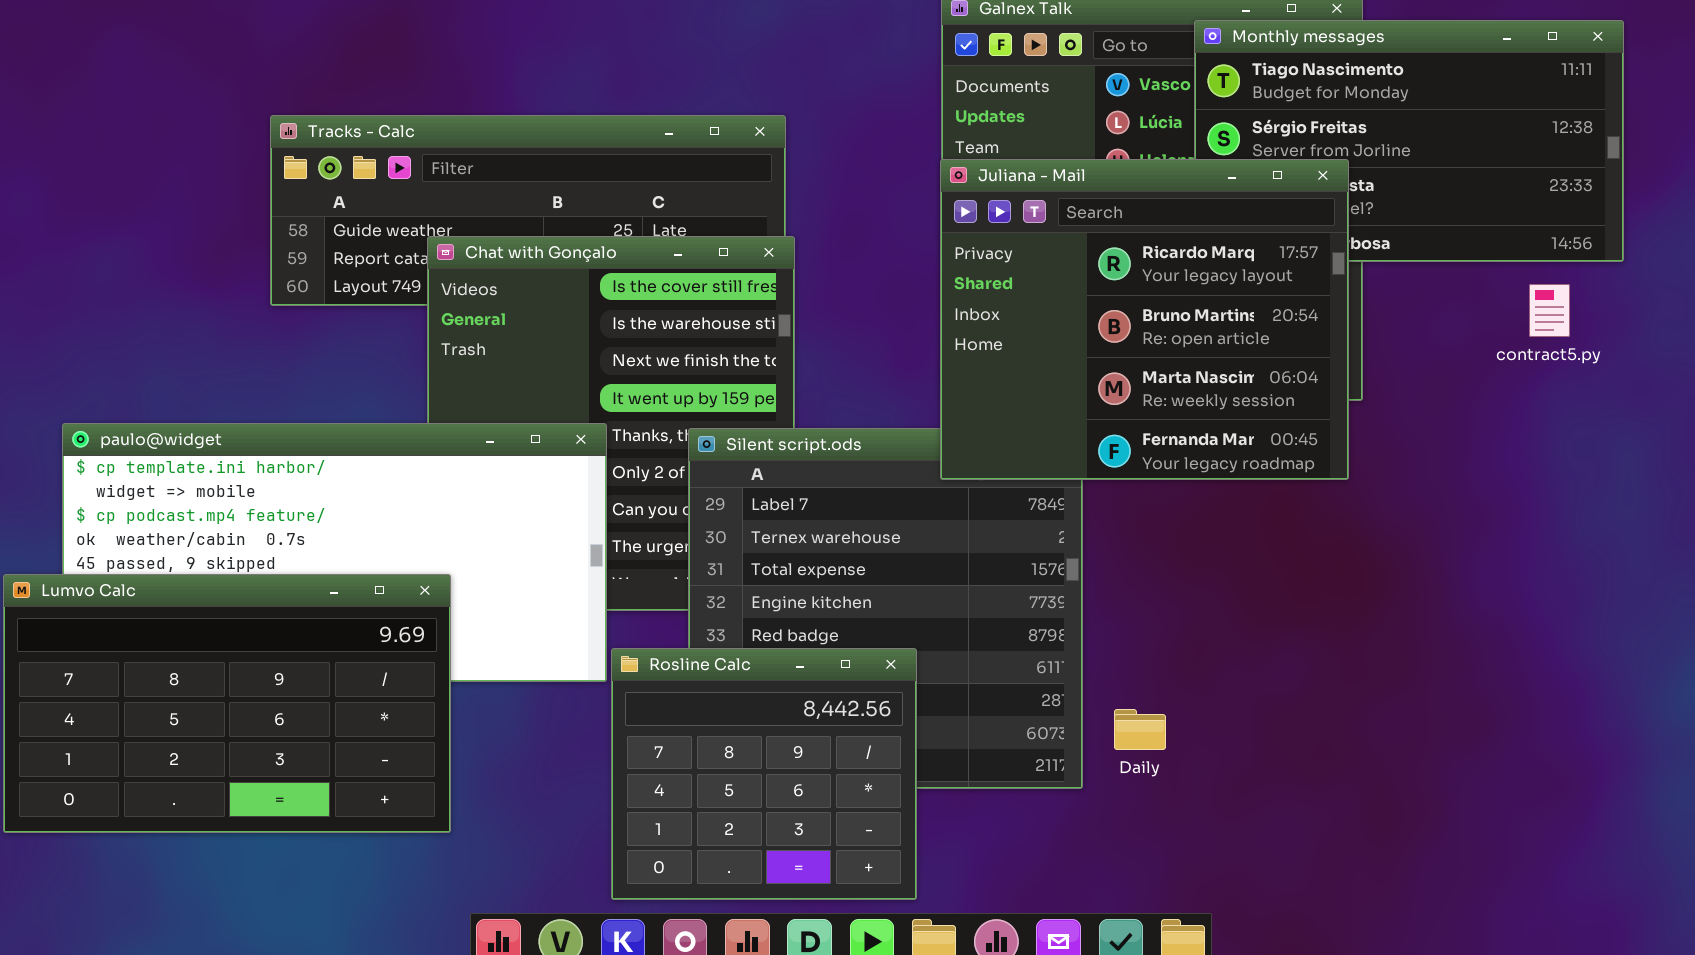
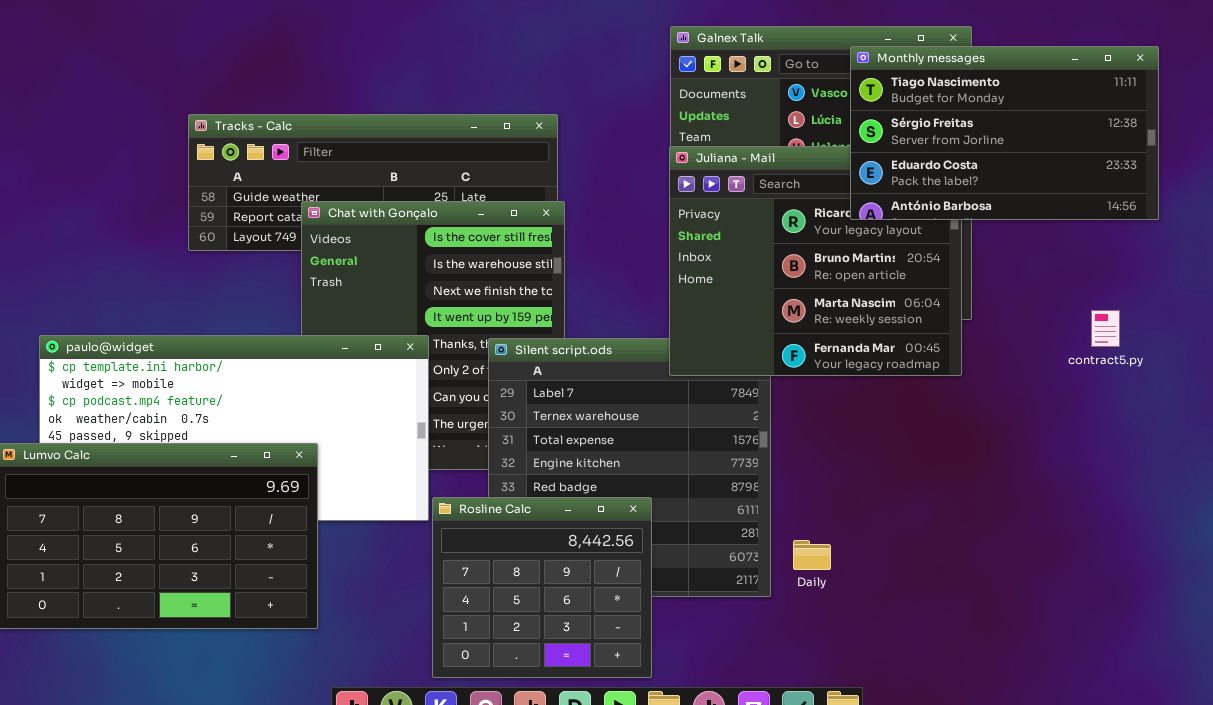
Monthly messages: [1194,20,1624,262] -> [850,46,1159,220], raised
contract5.py: [1529,284,1570,337] -> [1091,310,1120,347], moved

